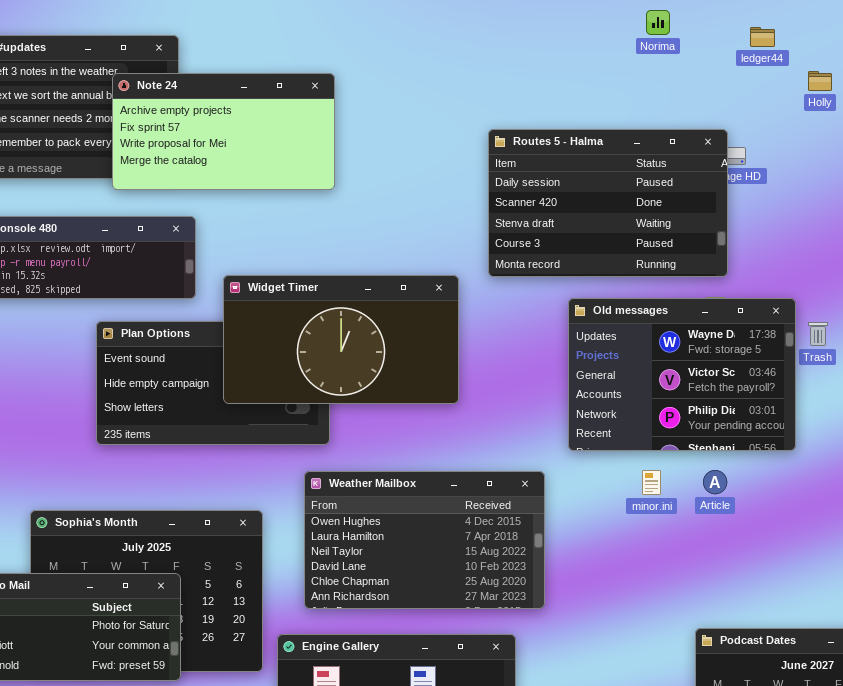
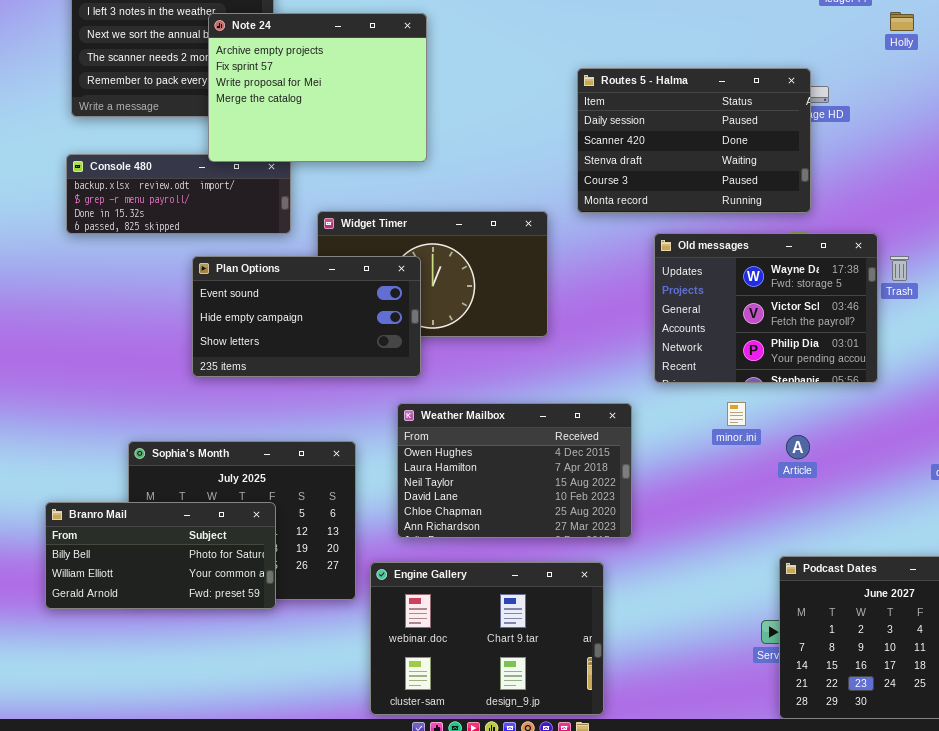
Note 24: [112,73,335,190] -> [208,13,427,162], resized
Plan Options: [96,321,330,445] -> [192,256,421,377], raised
Article: [703,470,727,494] -> [786,435,810,459], moved

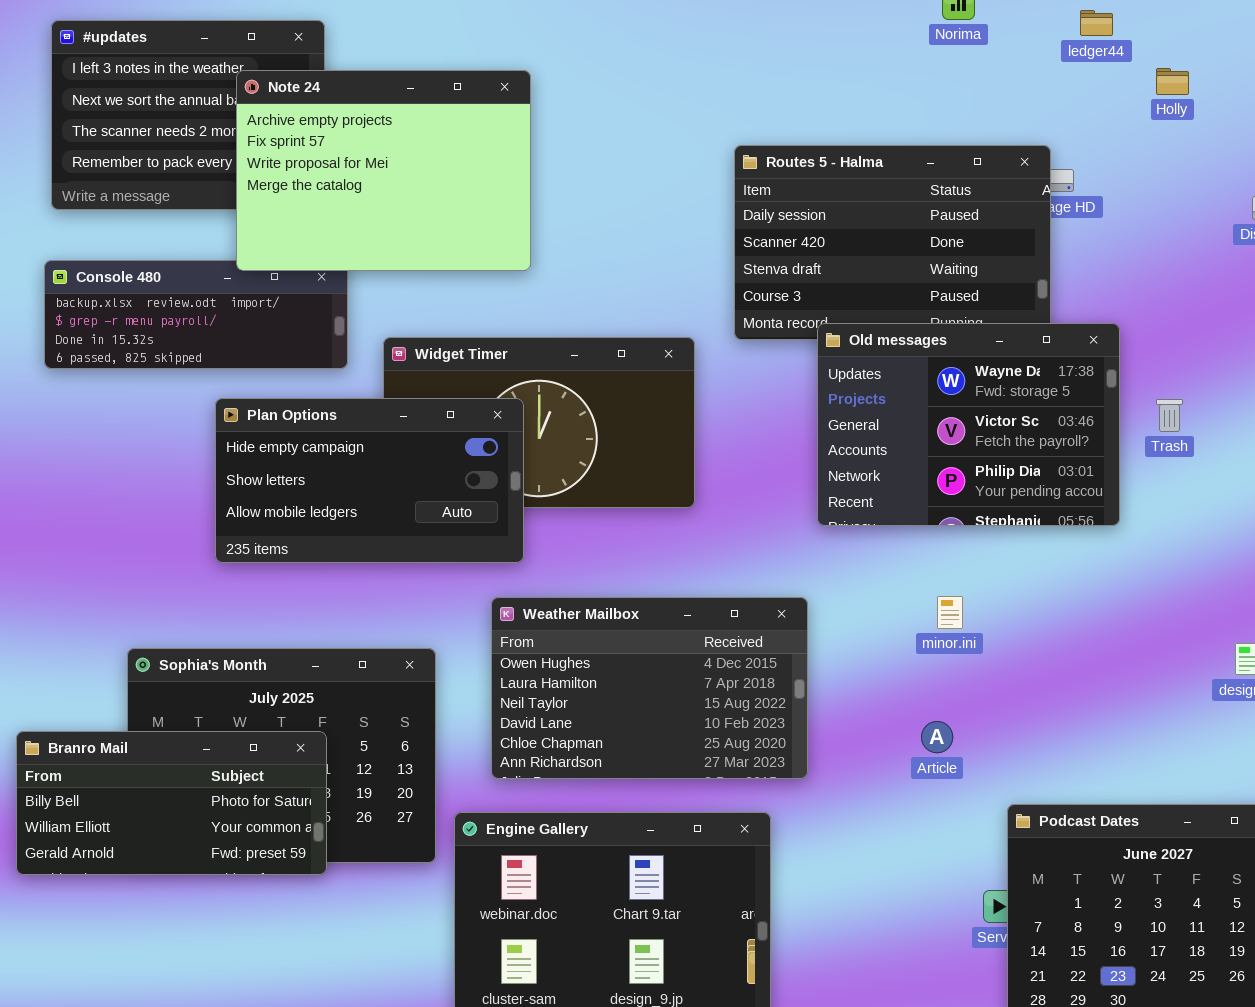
Old messages: [654,233,878,383] -> [817,323,1120,526], moved
Plan Options: [192,256,421,377] -> [215,398,524,563], scrolled down 1 row
Article: [786,435,810,459] -> [921,721,953,753], moved

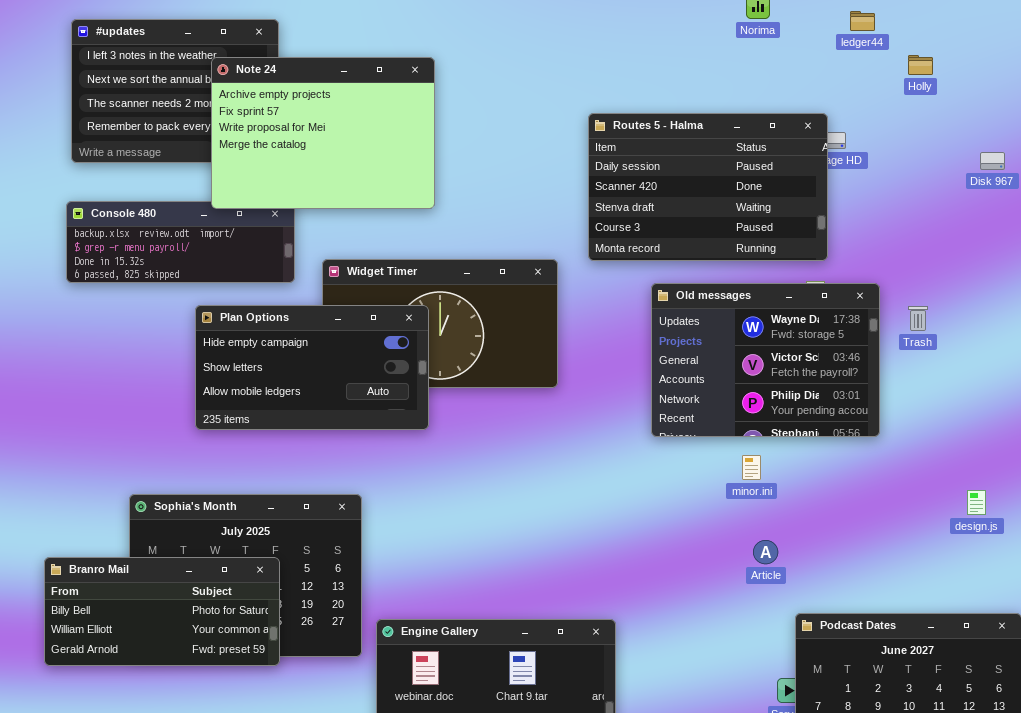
Old messages: [817,323,1120,526] -> [651,283,880,437], moved
Weather Mailbox: [491,597,808,779] -> none, closed
Article: [921,721,953,753] -> [753,540,778,564], moved

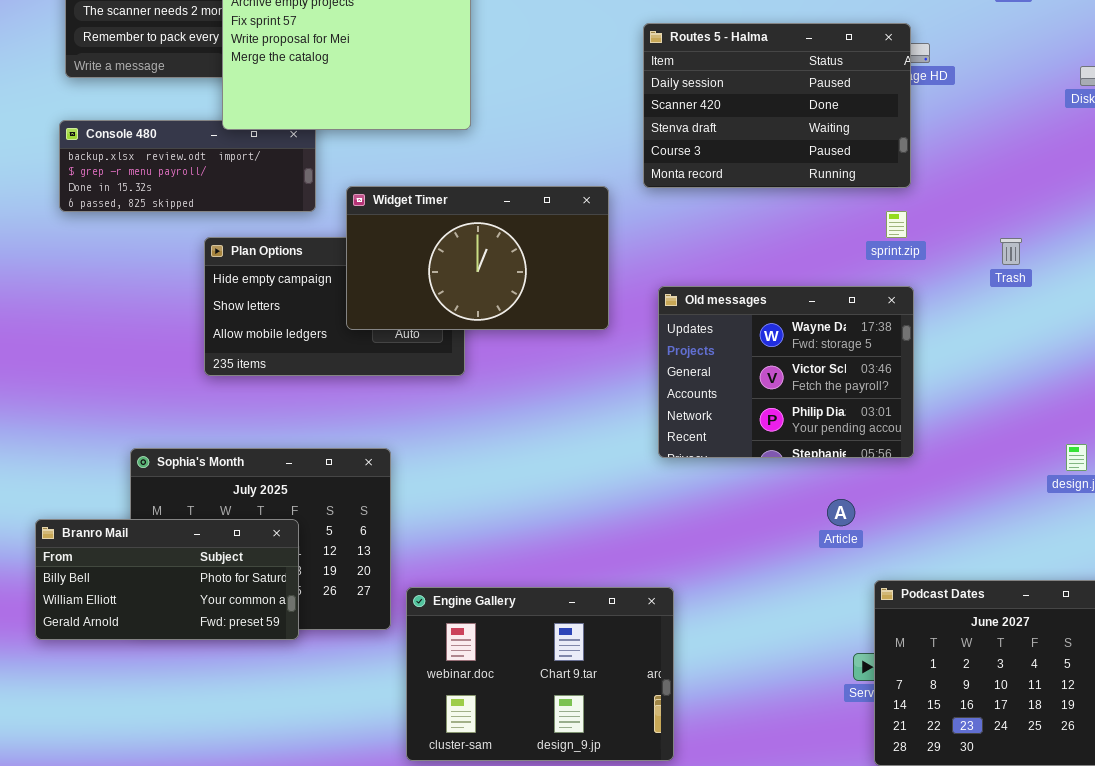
Widget Timer: [322,259,558,388] -> [346,186,609,330], raised
Old messages: [651,283,880,437] -> [658,286,914,458], moved

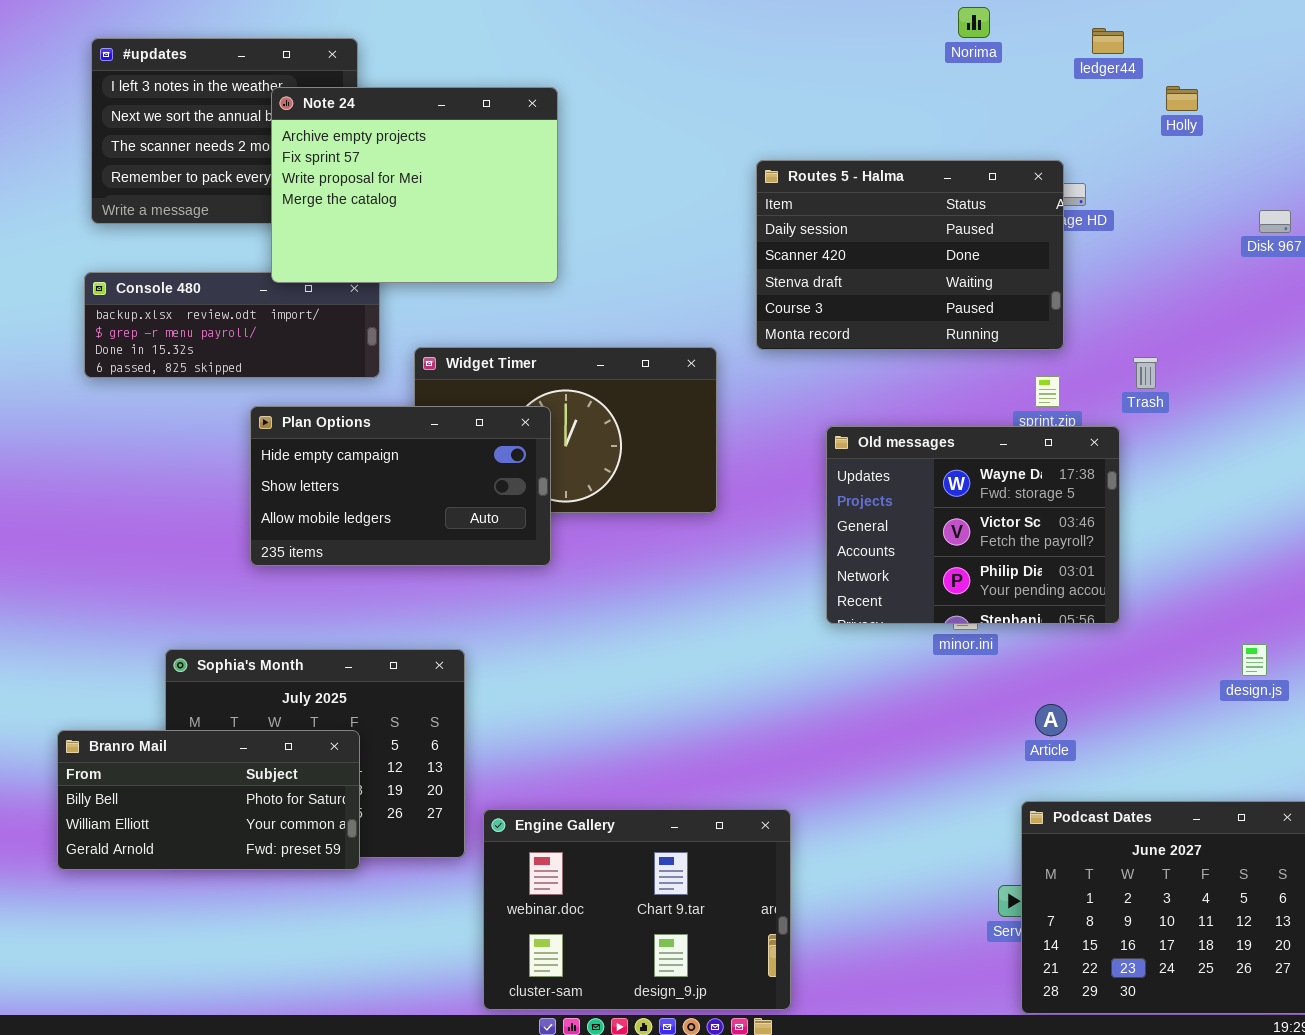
Plan Options: [204,237,465,376] -> [250,406,551,566], raised
Trash: [1000,238,1022,265] -> [1133,357,1158,389], moved
Old messages: [658,286,914,458] -> [826,426,1120,624], moved
Article: [827,499,855,526] -> [1035,704,1067,736], moved

